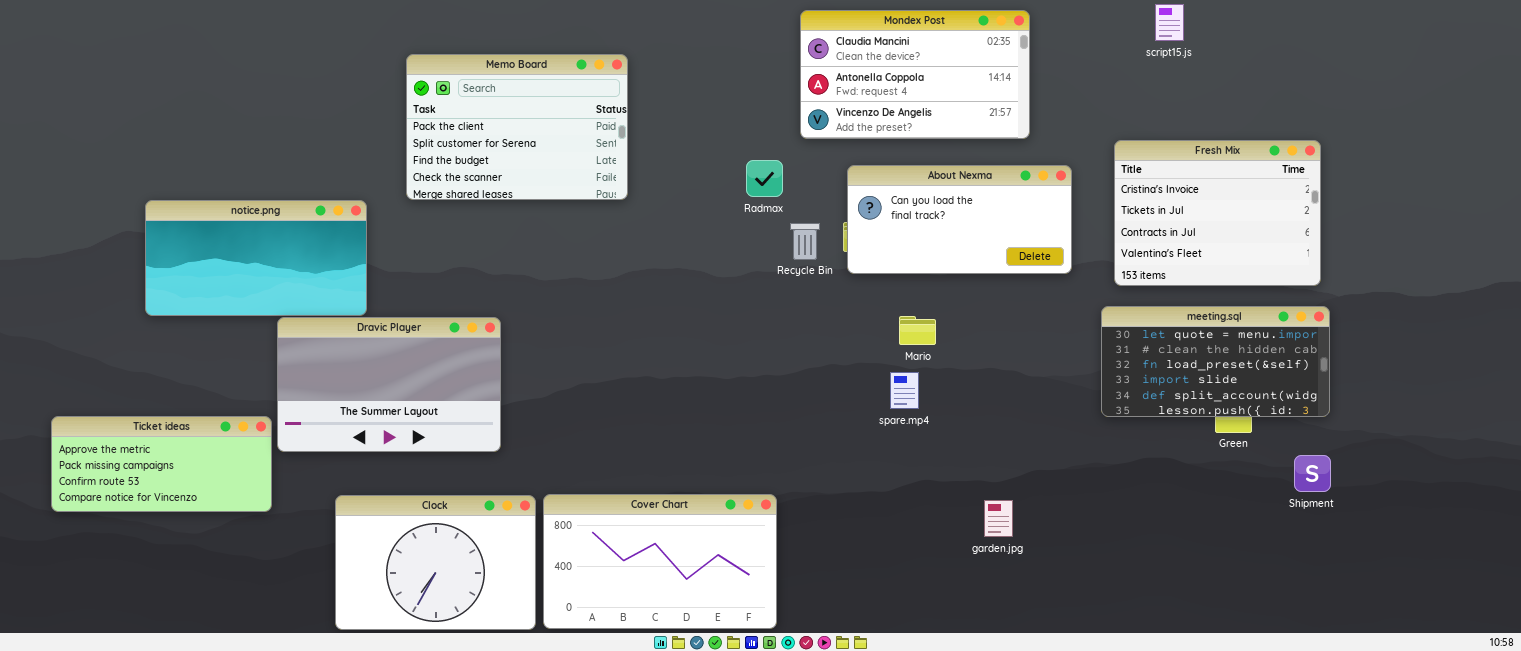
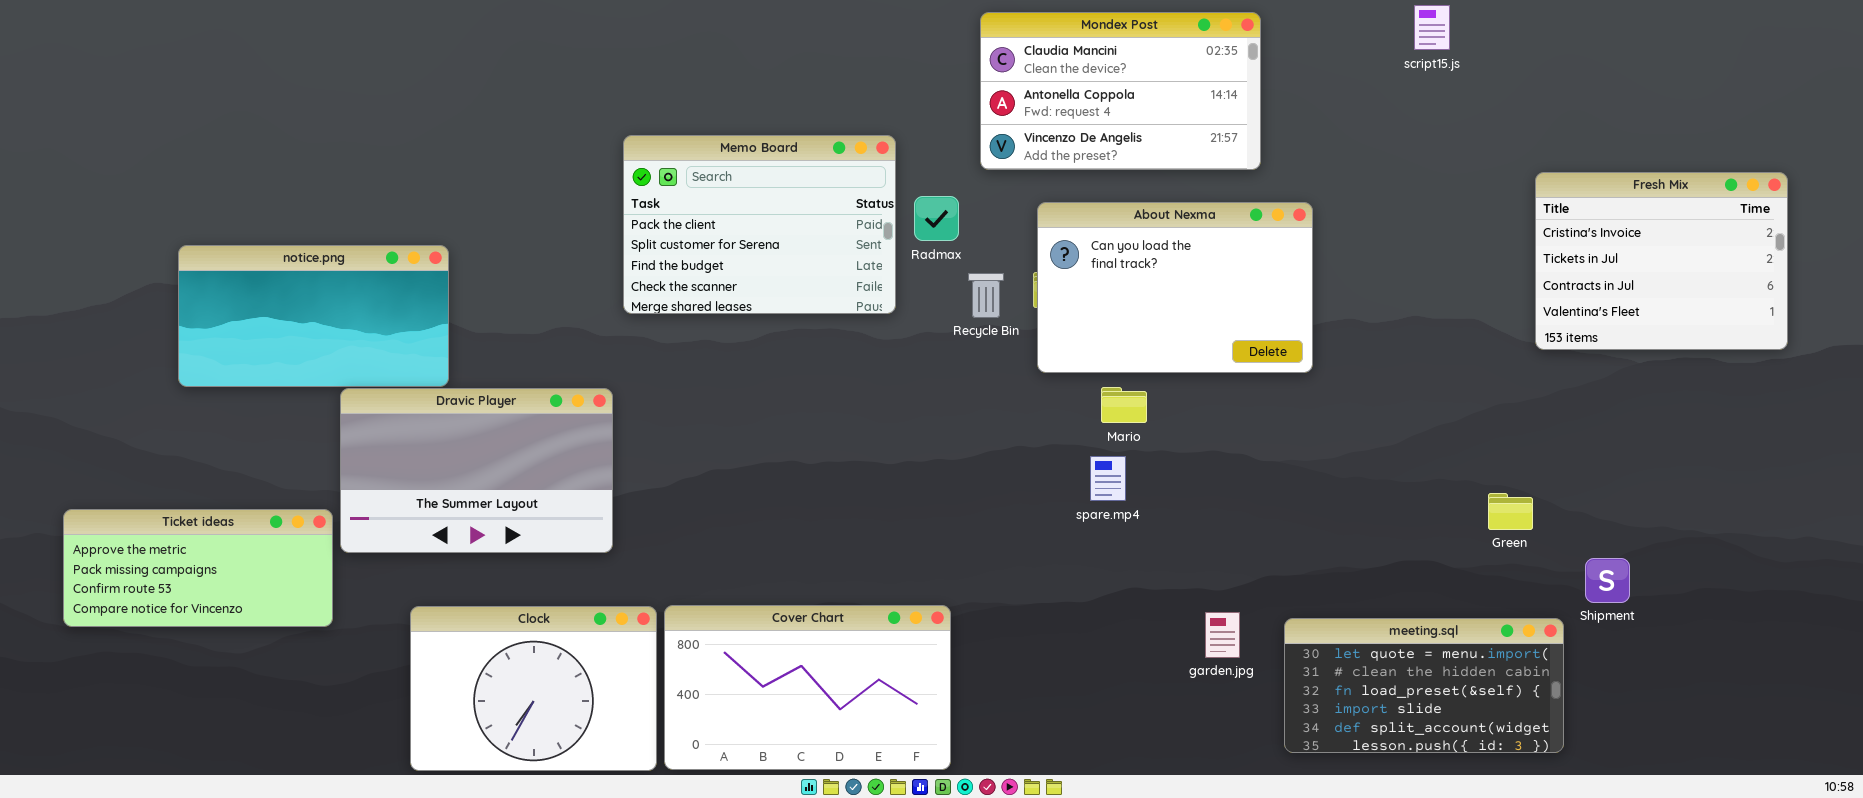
Memo Board: [406,54,628,200] -> [623,135,896,314], moved
Fresh Mix: [1114,140,1321,286] -> [1535,172,1788,350], moved
About Nexma: [847,165,1072,274] -> [1037,202,1313,373], resized
meeting.sql: [1101,306,1330,417] -> [1284,618,1564,753], moved

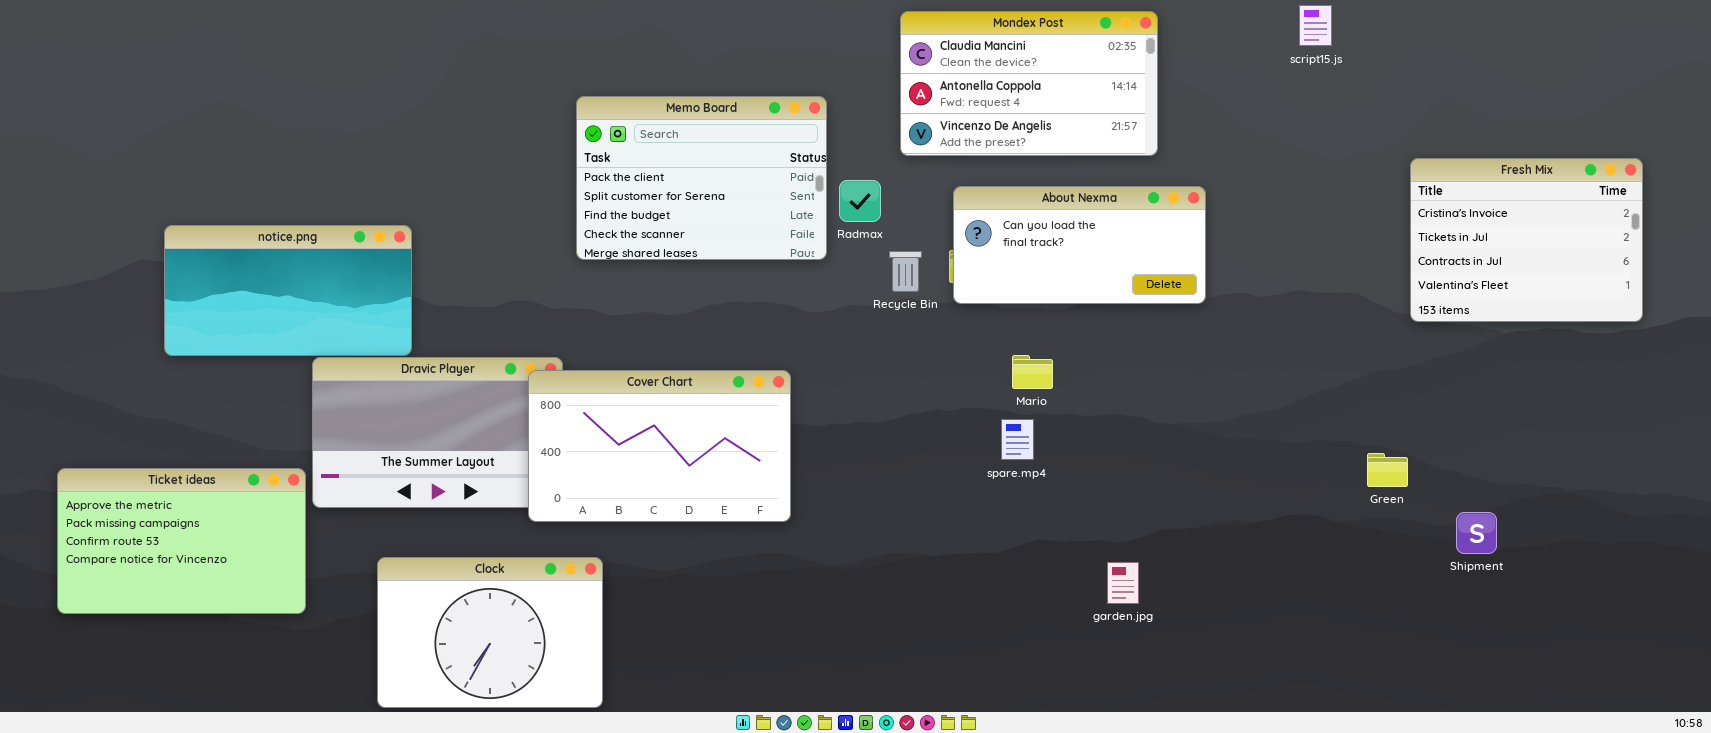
Memo Board: [623,135,896,314] -> [576,96,827,260], moved
About Nexma: [1037,202,1313,373] -> [953,186,1206,304], resized
Ticket ideas: [63,509,333,627] -> [57,468,306,614], resized
Cover Chart: [664,605,951,770] -> [528,370,791,522], moved
meeting.sql: [1284,618,1564,753] -> none, closed

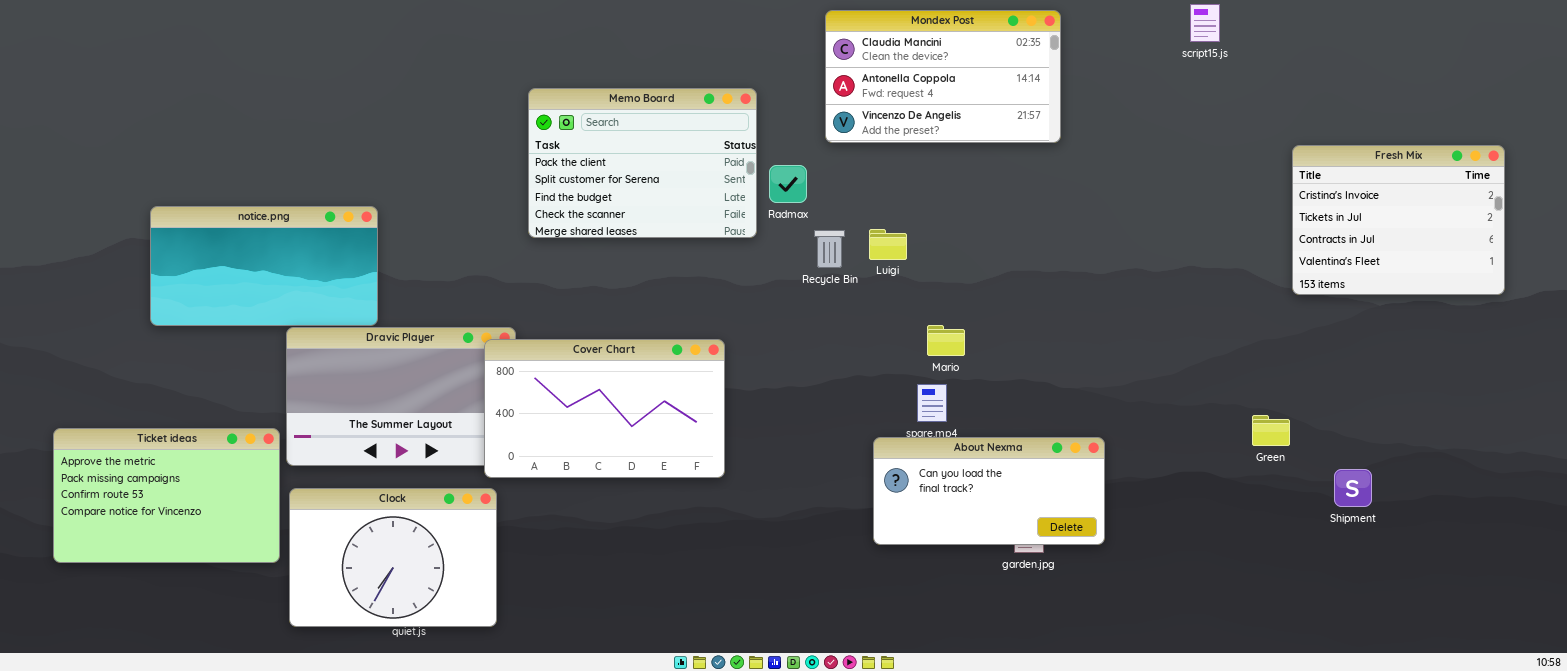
About Nexma: [953,186,1206,304] -> [873,437,1105,545], moved
Clock: [377,557,603,708] -> [289,488,497,627], moved

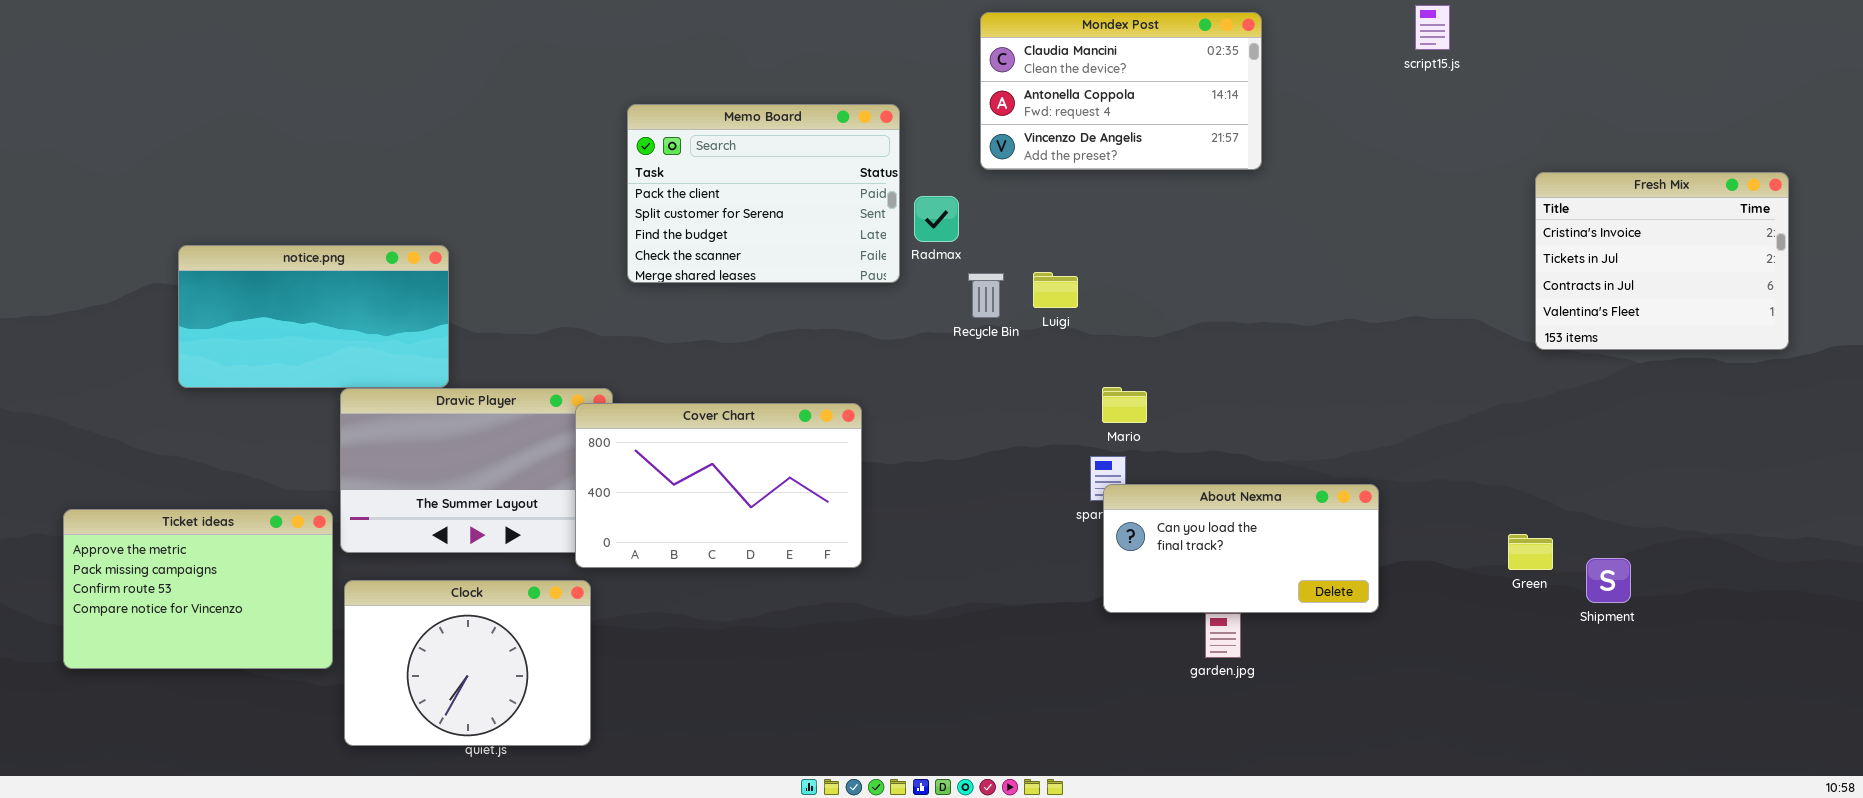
Green: [1252,415,1290,446] -> [1508,534,1553,570], moved
About Nexma: [873,437,1105,545] -> [1103,484,1379,613], moved

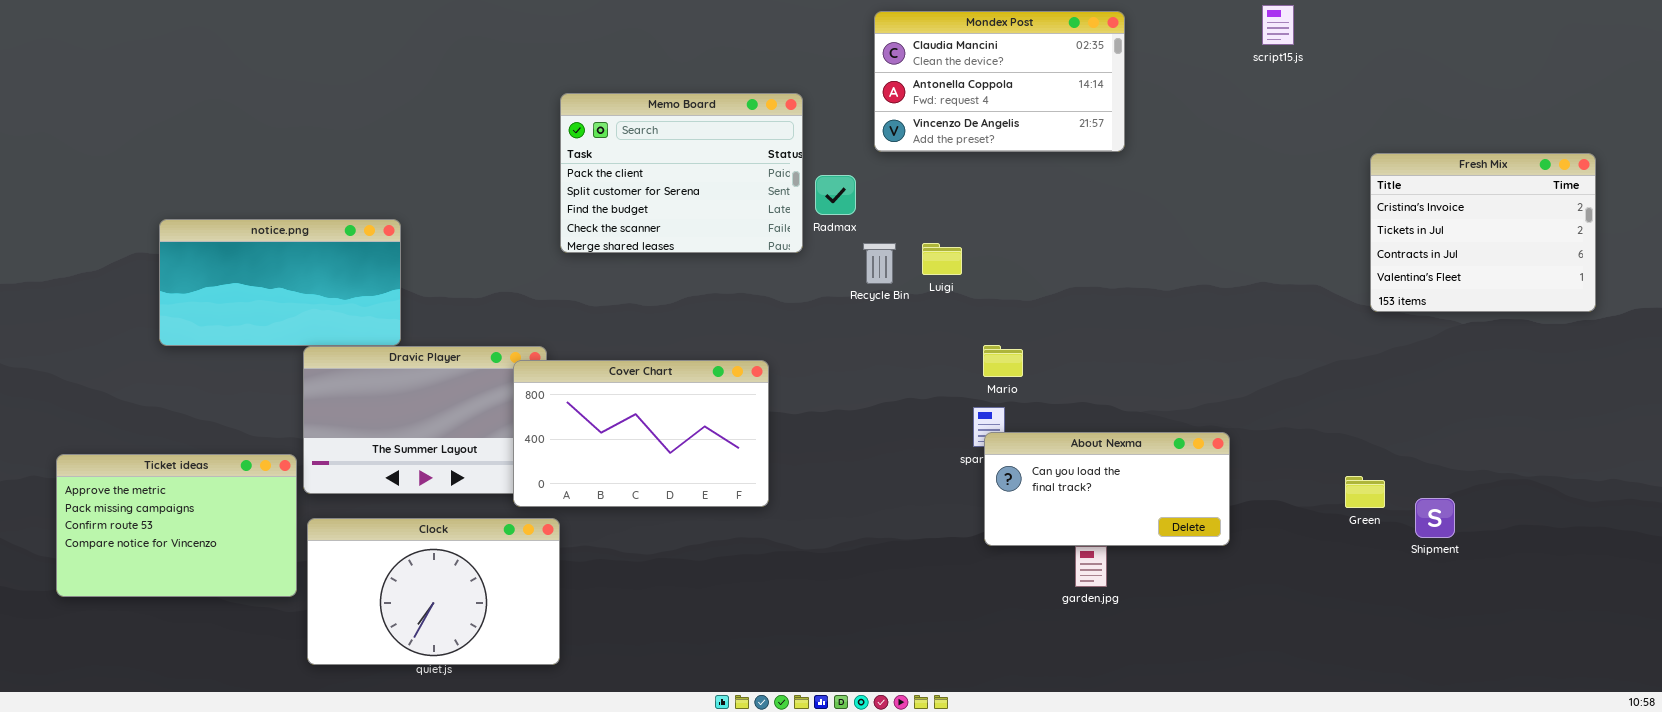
Clock: [344,580,591,746] -> [307,518,560,665], resized

